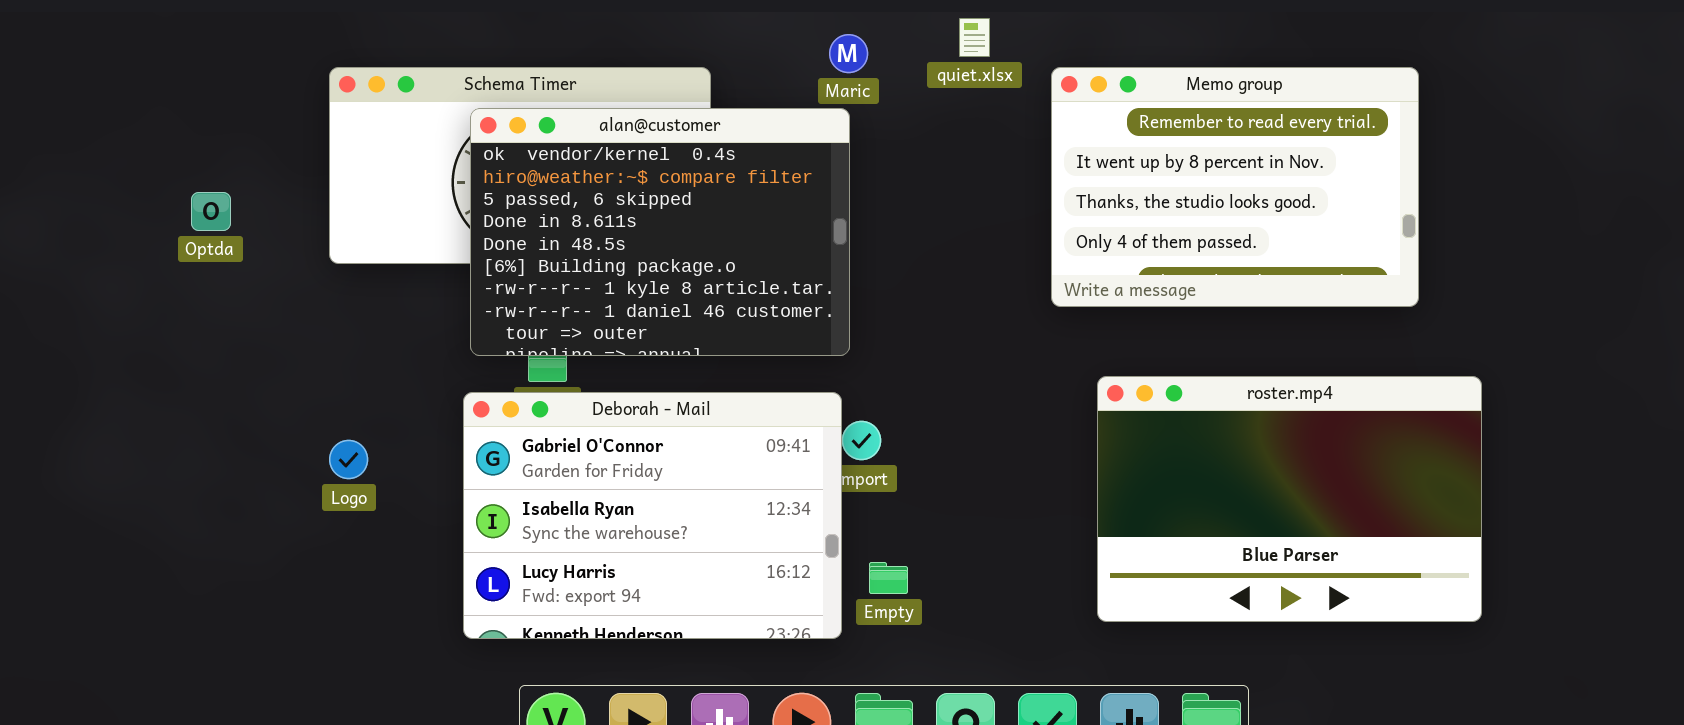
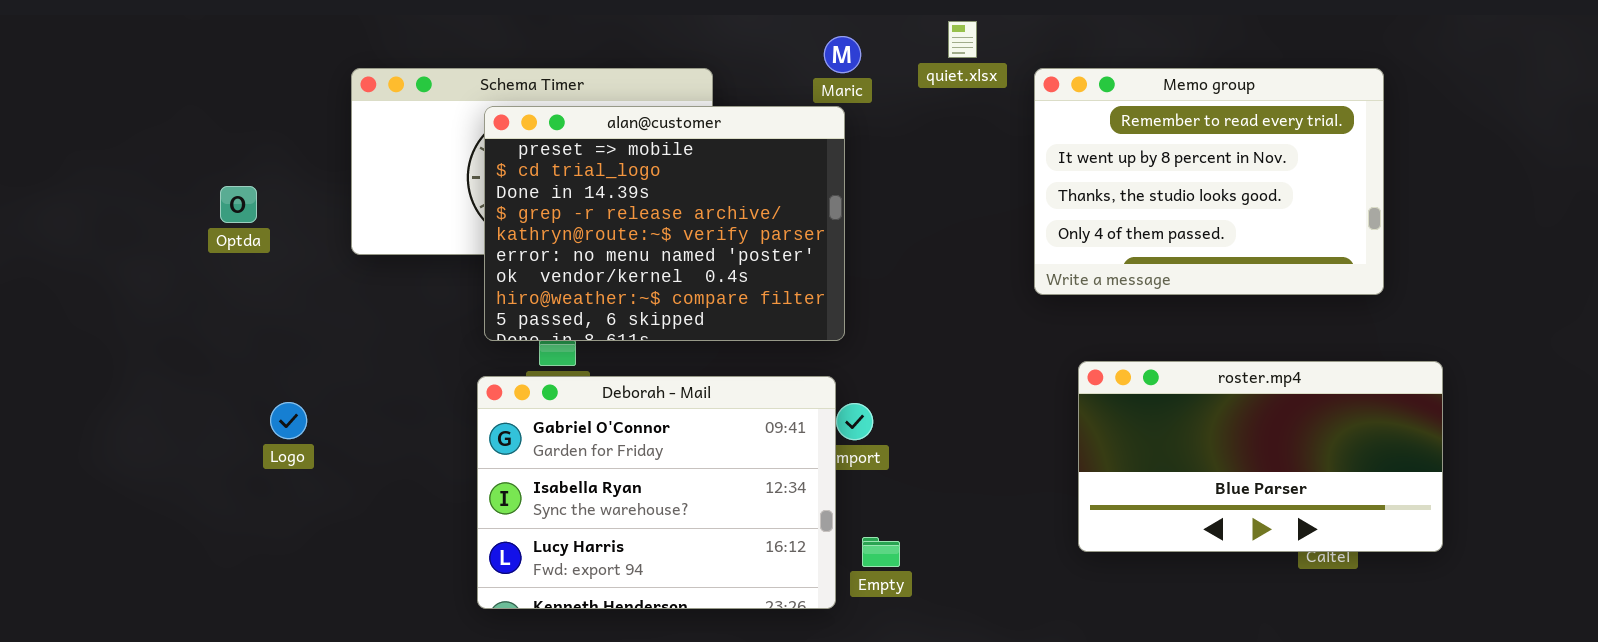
alan@customer: [470,108,850,356] -> [484,106,845,341], scrolled up 6 rows
roster.mp4: [1097,376,1482,622] -> [1078,361,1443,552], resized
Logo: [329,440,368,479] -> [270,402,307,439], moved

